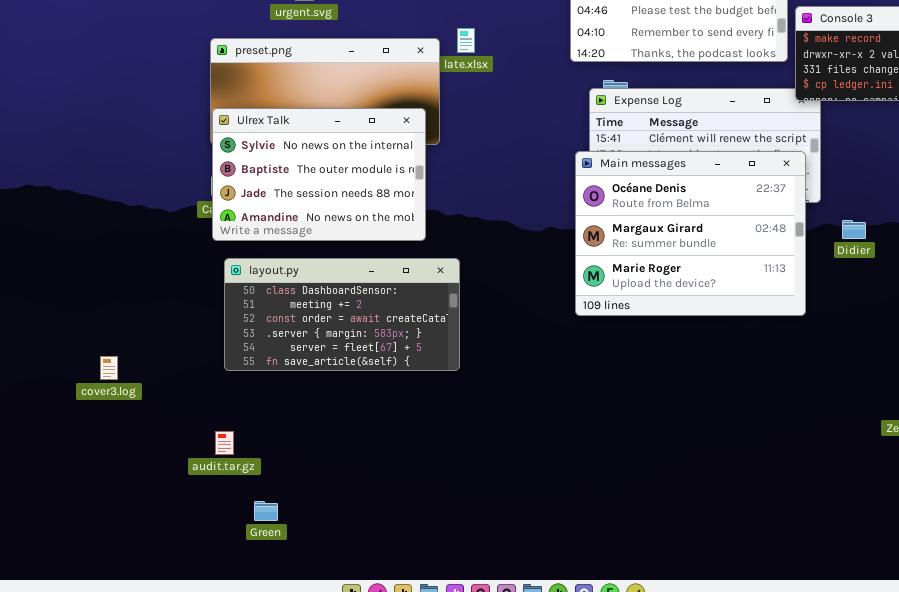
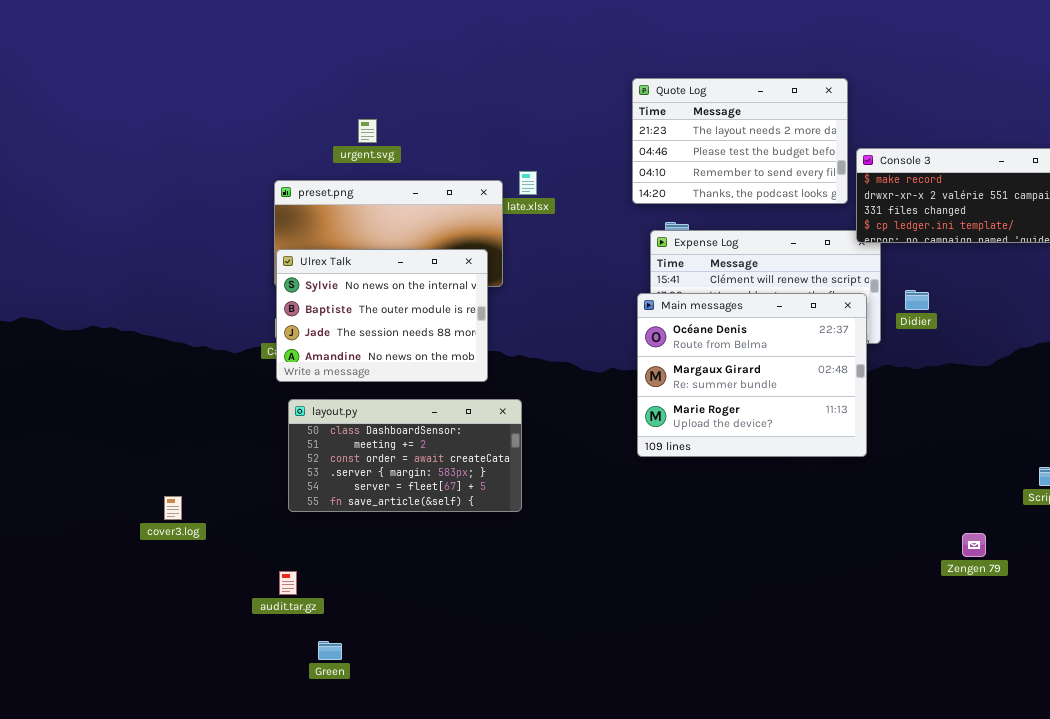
Didier: [842,220,866,239] -> [905,290,929,310], moved

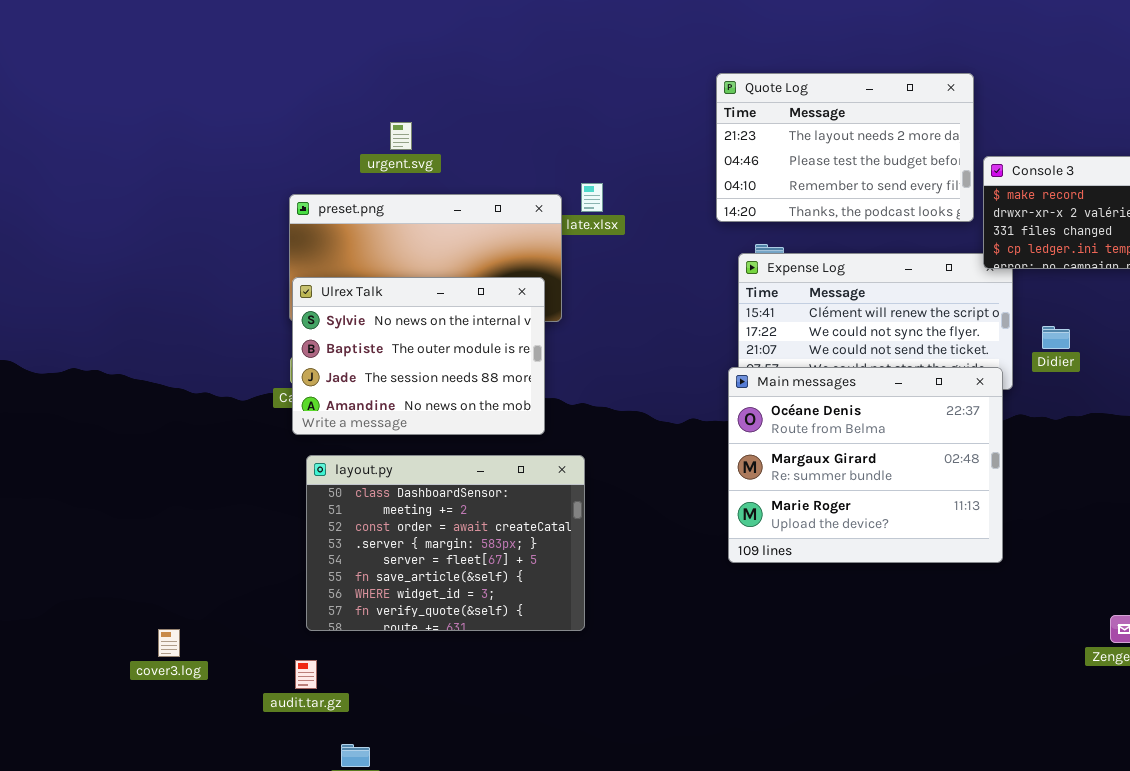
Main messages: [637,293,867,457] -> [728,367,1003,563], moved
layout.py: [288,399,522,512] -> [306,455,585,631], resized
cover3.log: [164,496,182,520] -> [158,629,180,657], moved

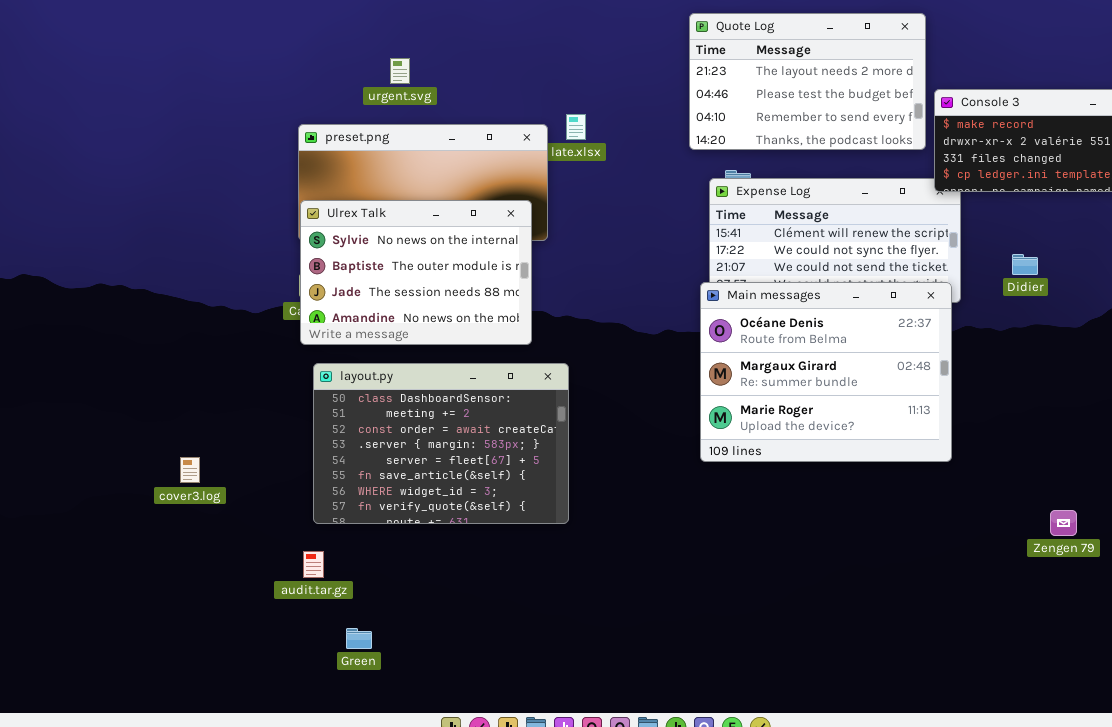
Didier: [1042,326,1070,349] -> [1012,254,1038,275], moved
cover3.log: [158,629,180,657] -> [180,457,200,483], moved

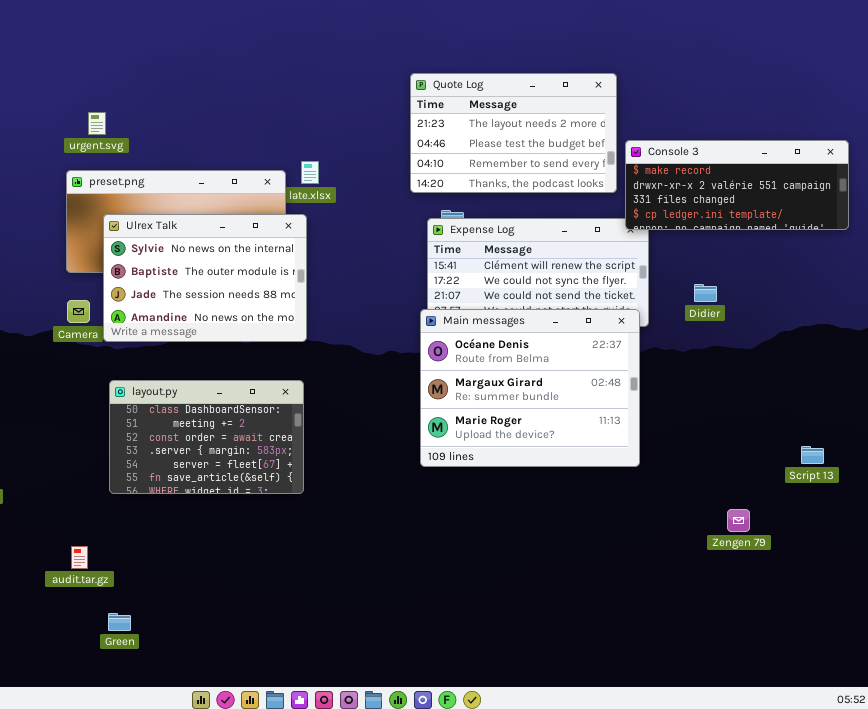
urgent.svg: [390,58,410,84] -> [88,112,106,135], moved
Ulrex Talk: [300,200,532,345] -> [103,214,307,342], moved
layout.py: [313,363,569,524] -> [109,380,304,494], resized

